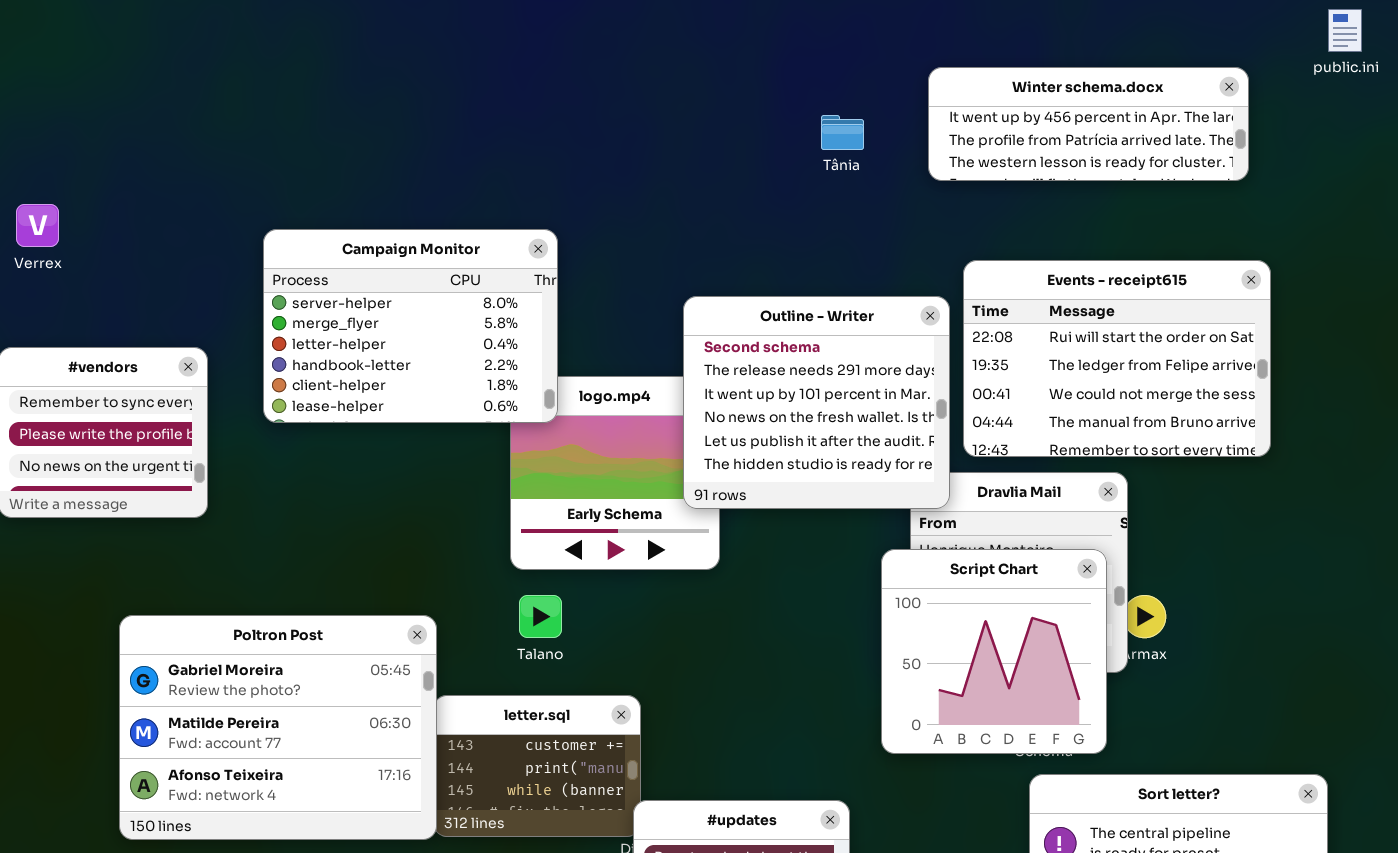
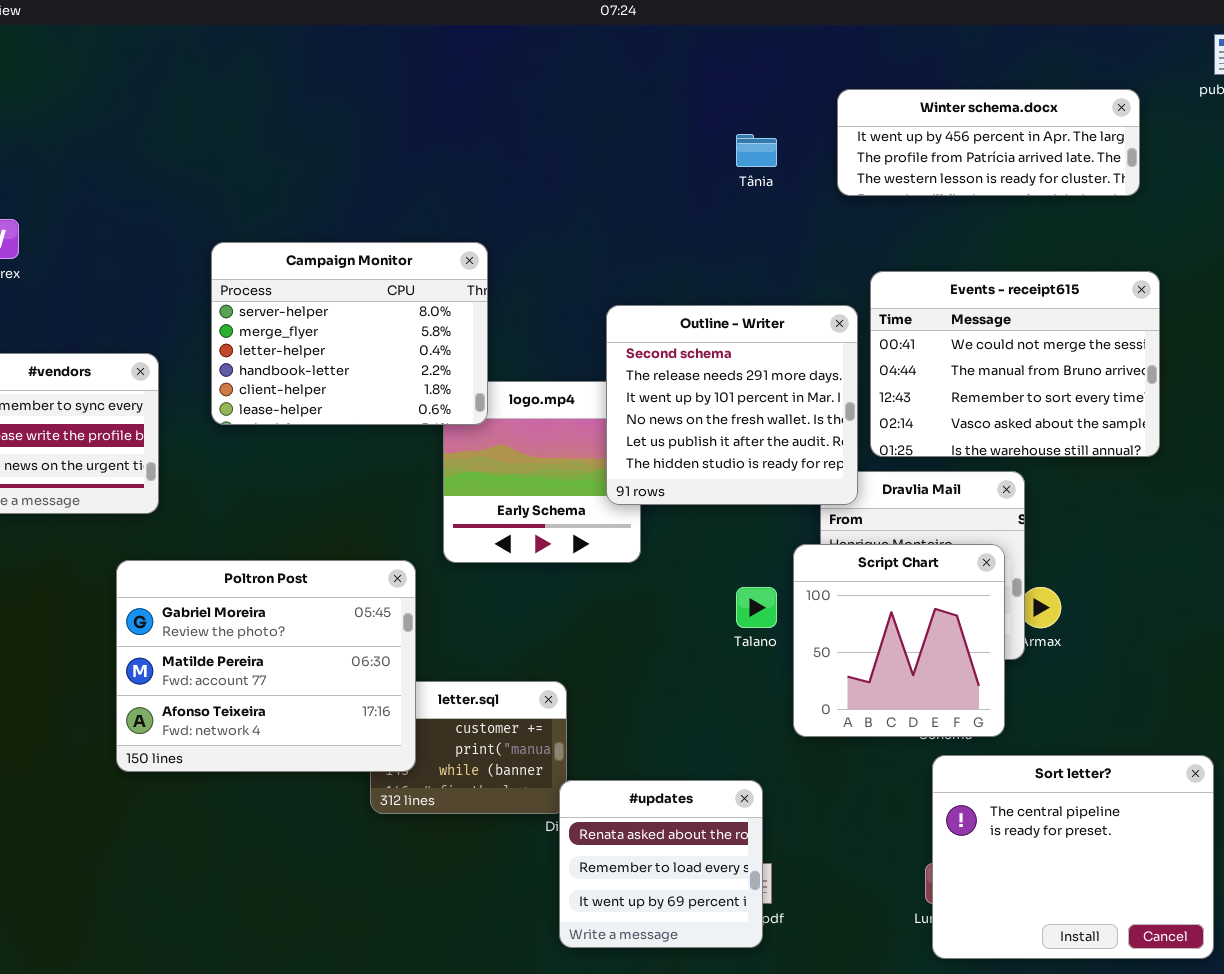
Events - receipt615: [963,260,1271,457] -> [870,271,1160,457], scrolled down 2 rows
Talano: [519,595,562,638] -> [736,587,777,628], moved
Poltron Post: [119,615,437,840] -> [116,560,416,772], moved

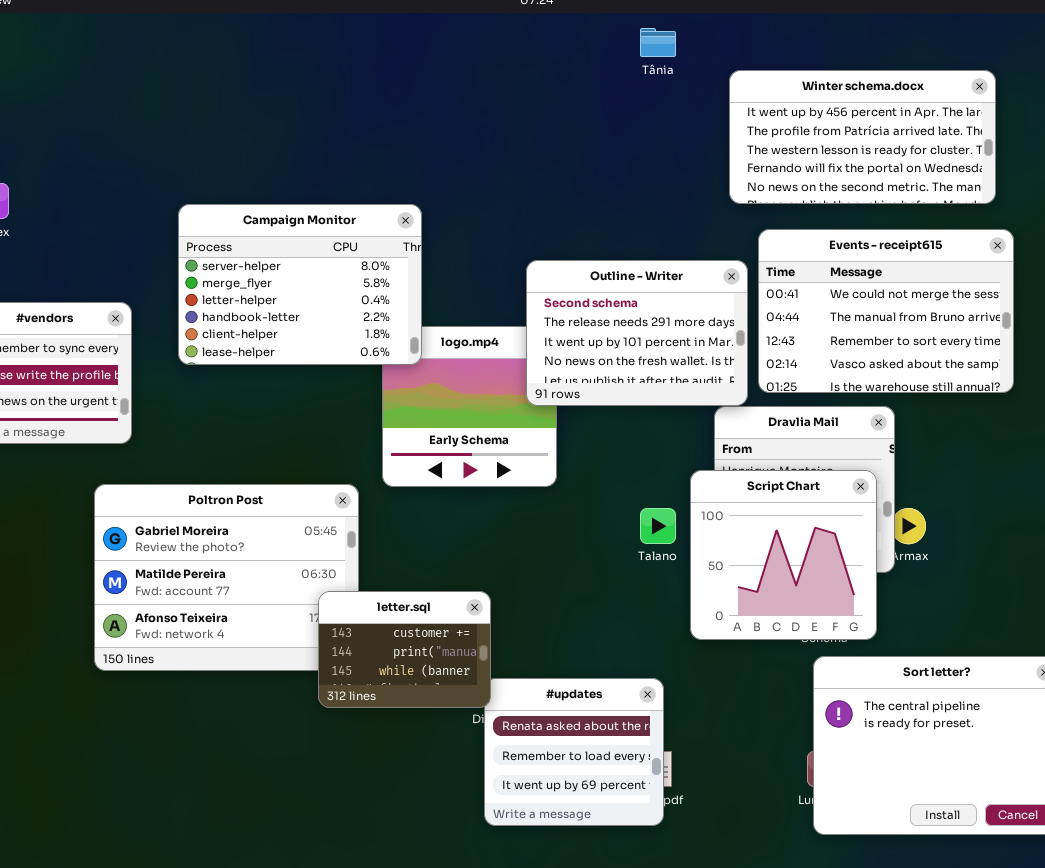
Winter schema.docx: [837,89,1140,196] -> [729,70,996,204], resized
Tânia: [736,134,777,167] -> [640,28,676,57], moved
Outline - Writer: [606,305,858,505] -> [526,260,748,406], resized
letter.sql: [370,681,567,814] -> [318,591,491,708], raised

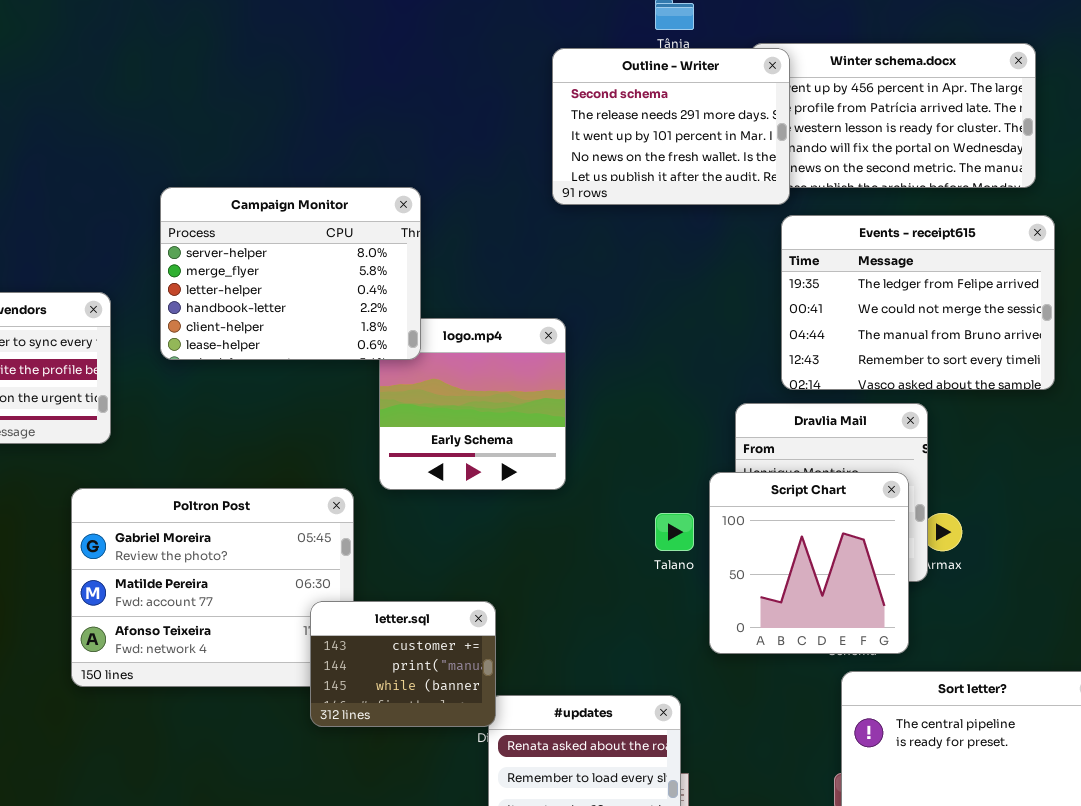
Events - receipt615: [758,229,1014,393] -> [781,215,1055,390], scrolled up 1 row
Outline - Writer: [526,260,748,406] -> [552,48,790,205], moved

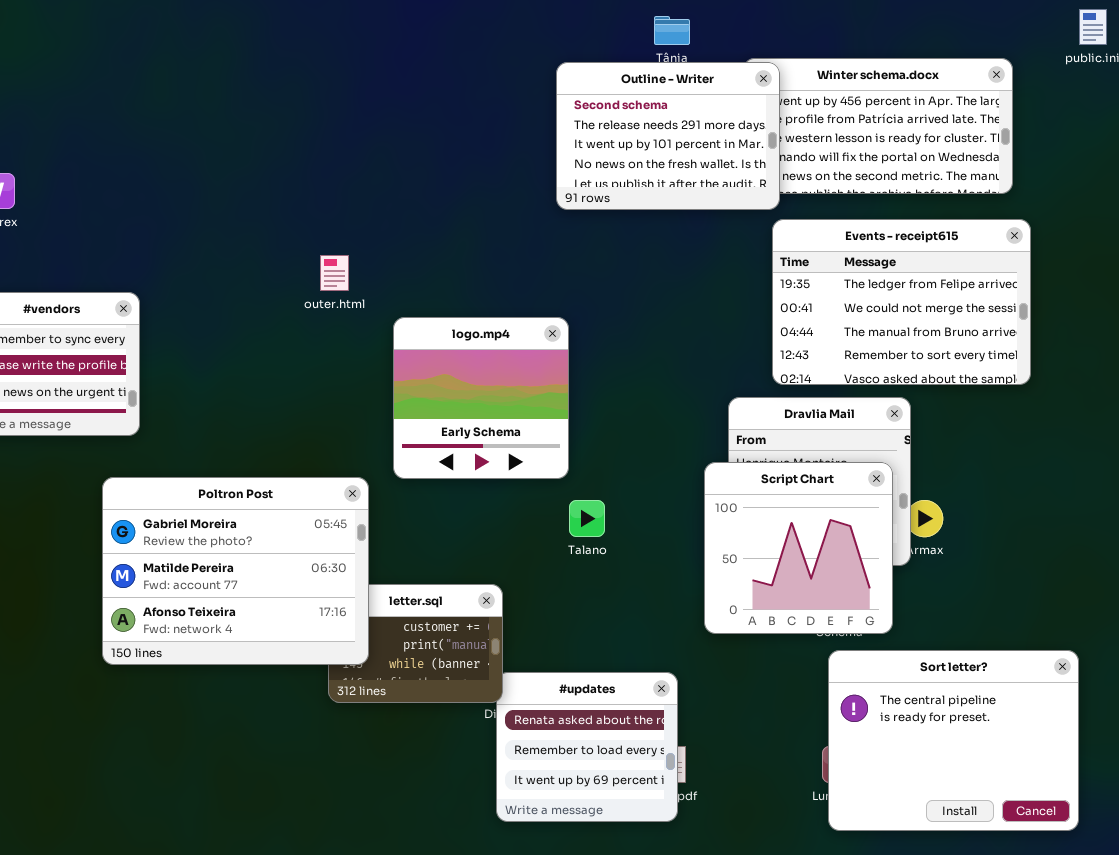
Campaign Monitor: [160,187,421,360] -> none, closed
Poltron Post: [71,488,354,687] -> [102,477,369,665], raised
Talano: [655,513,694,551] -> [569,500,605,537], moved

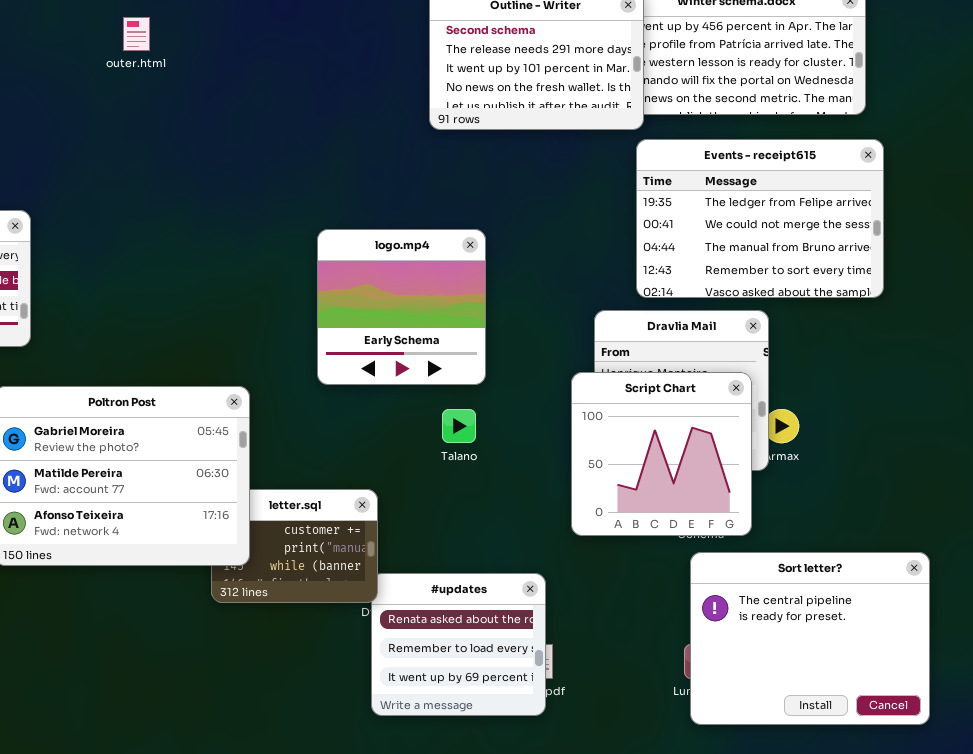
outer.html: [320,255,349,291] -> [123,17,150,51], moved
logo.mp4: [393,317,569,479] -> [317,229,486,385], moved

